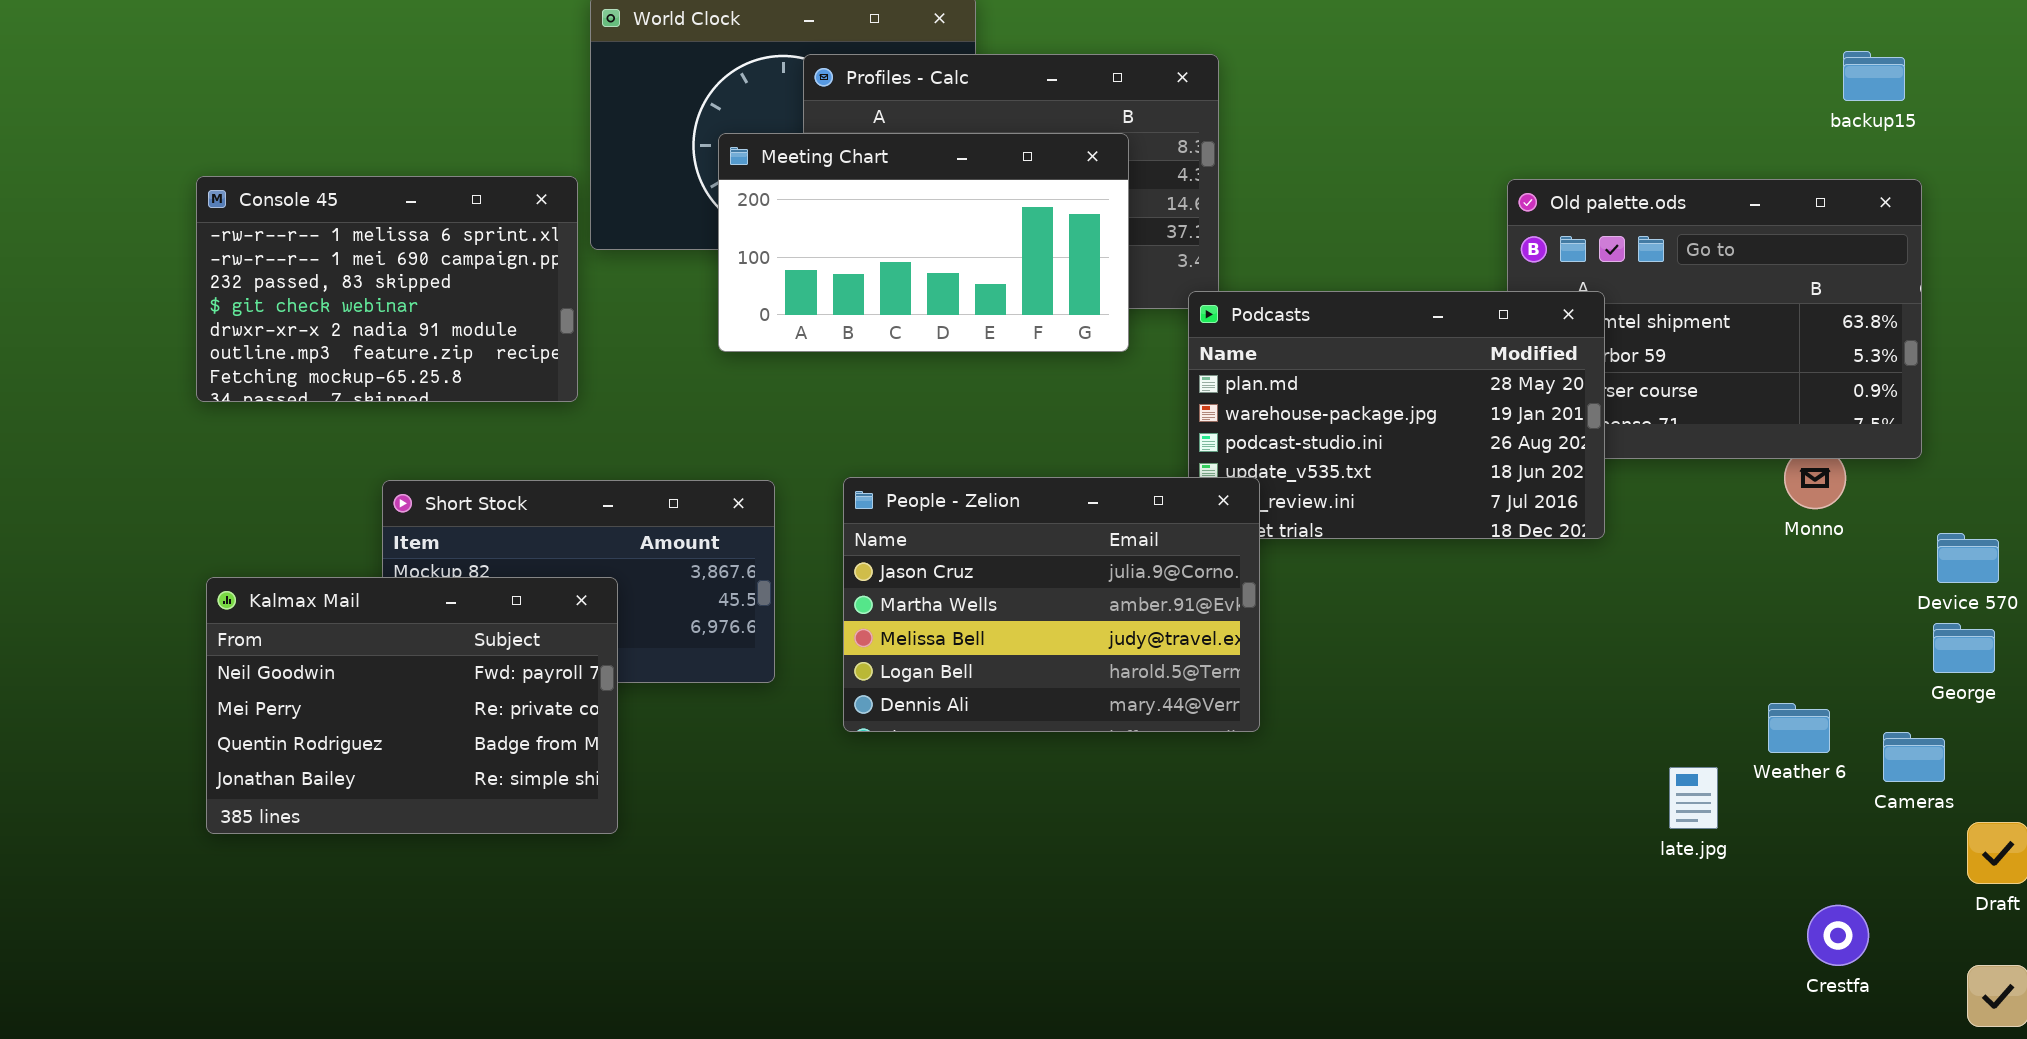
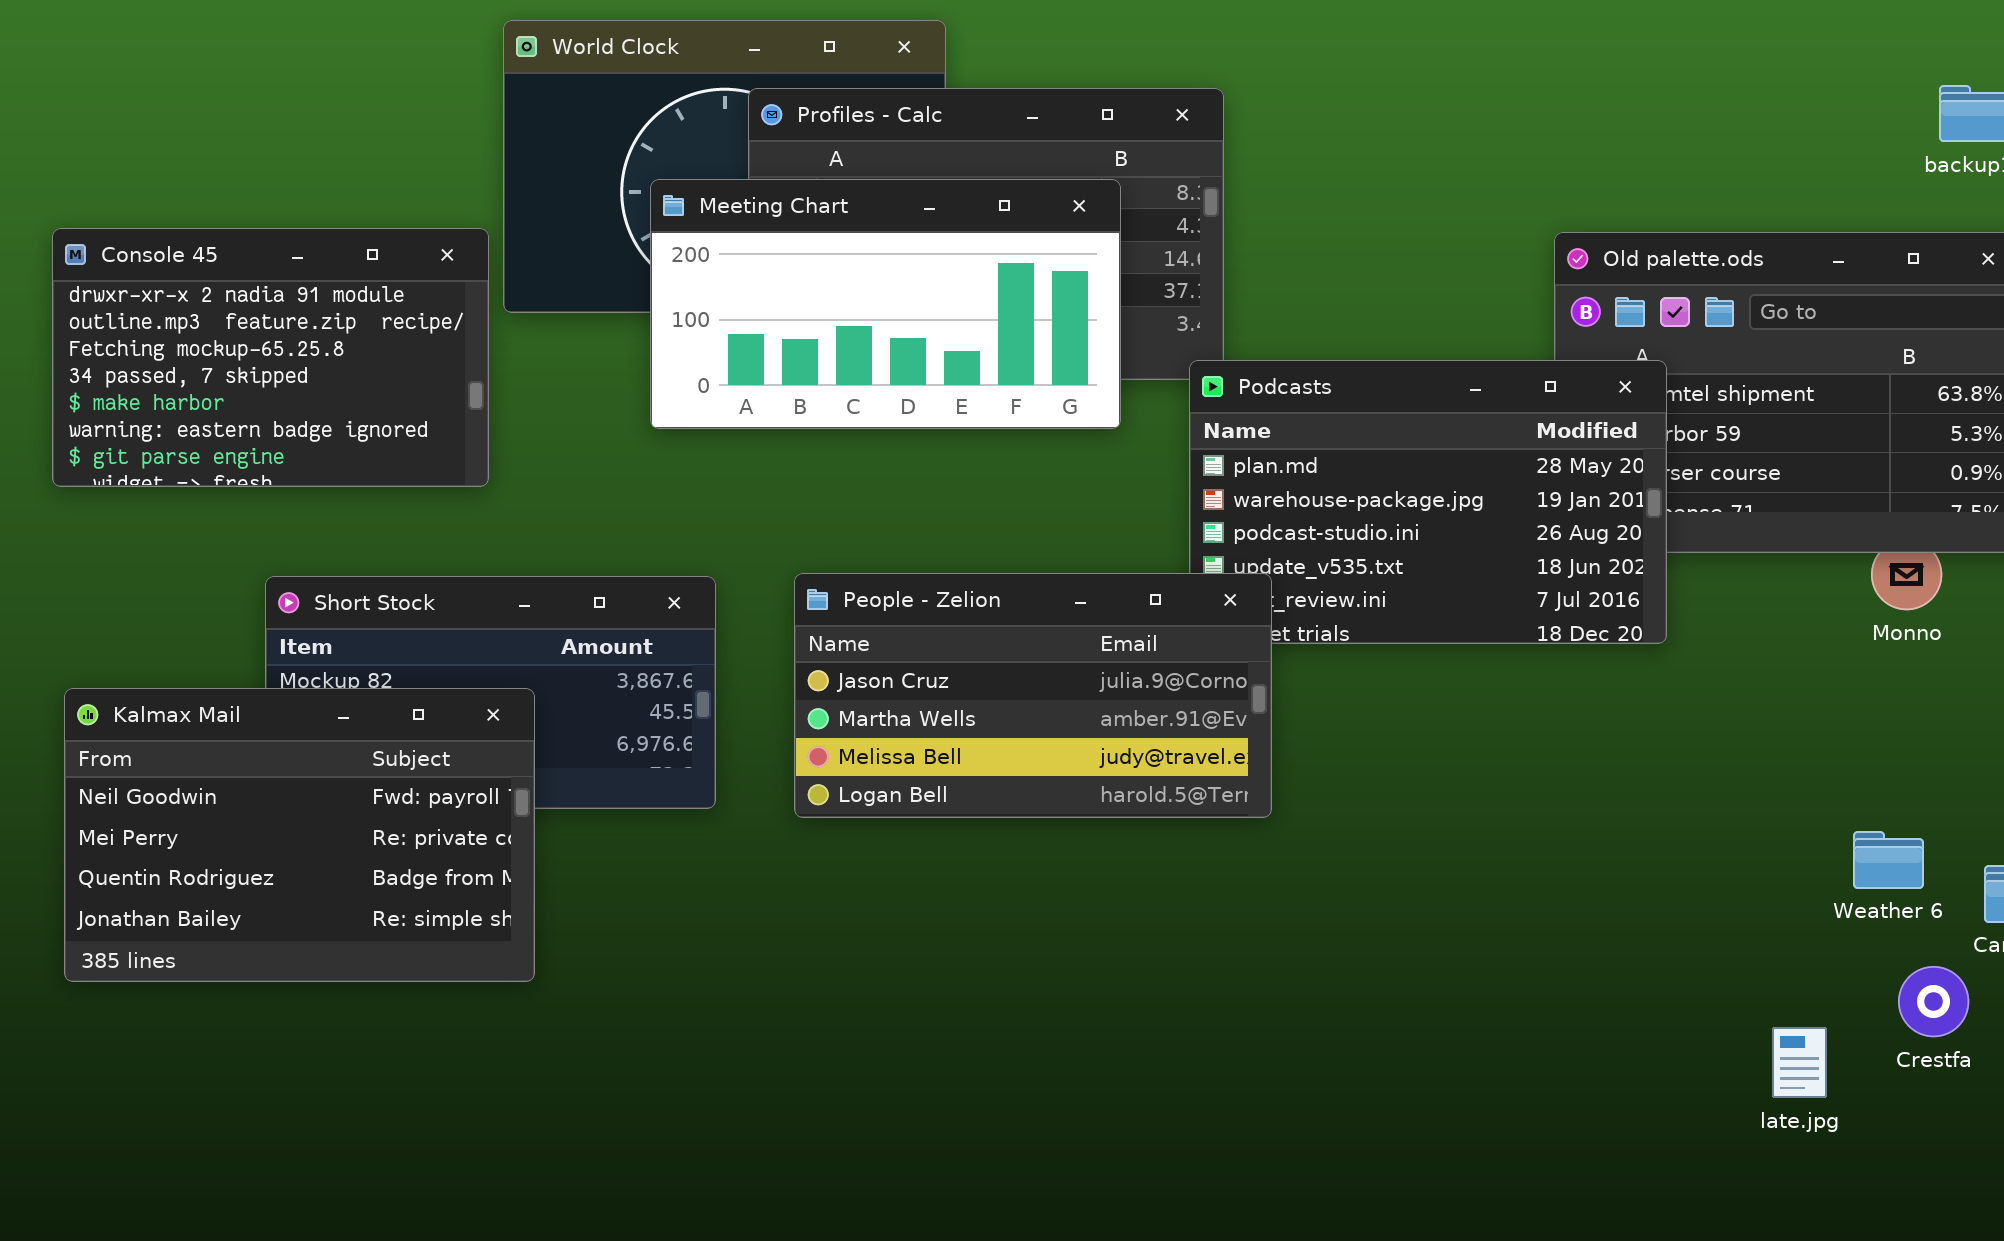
Console 45: [196,176,578,402] -> [52,228,489,487], scrolled down 4 rows
People - Zelion: [843,477,1260,732] -> [794,573,1272,818], resized
late.jpg: [1669,767,1718,829] -> [1772,1027,1827,1098], moved
Crestfa: [1807,905,1869,966] -> [1898,966,1969,1037], moved

